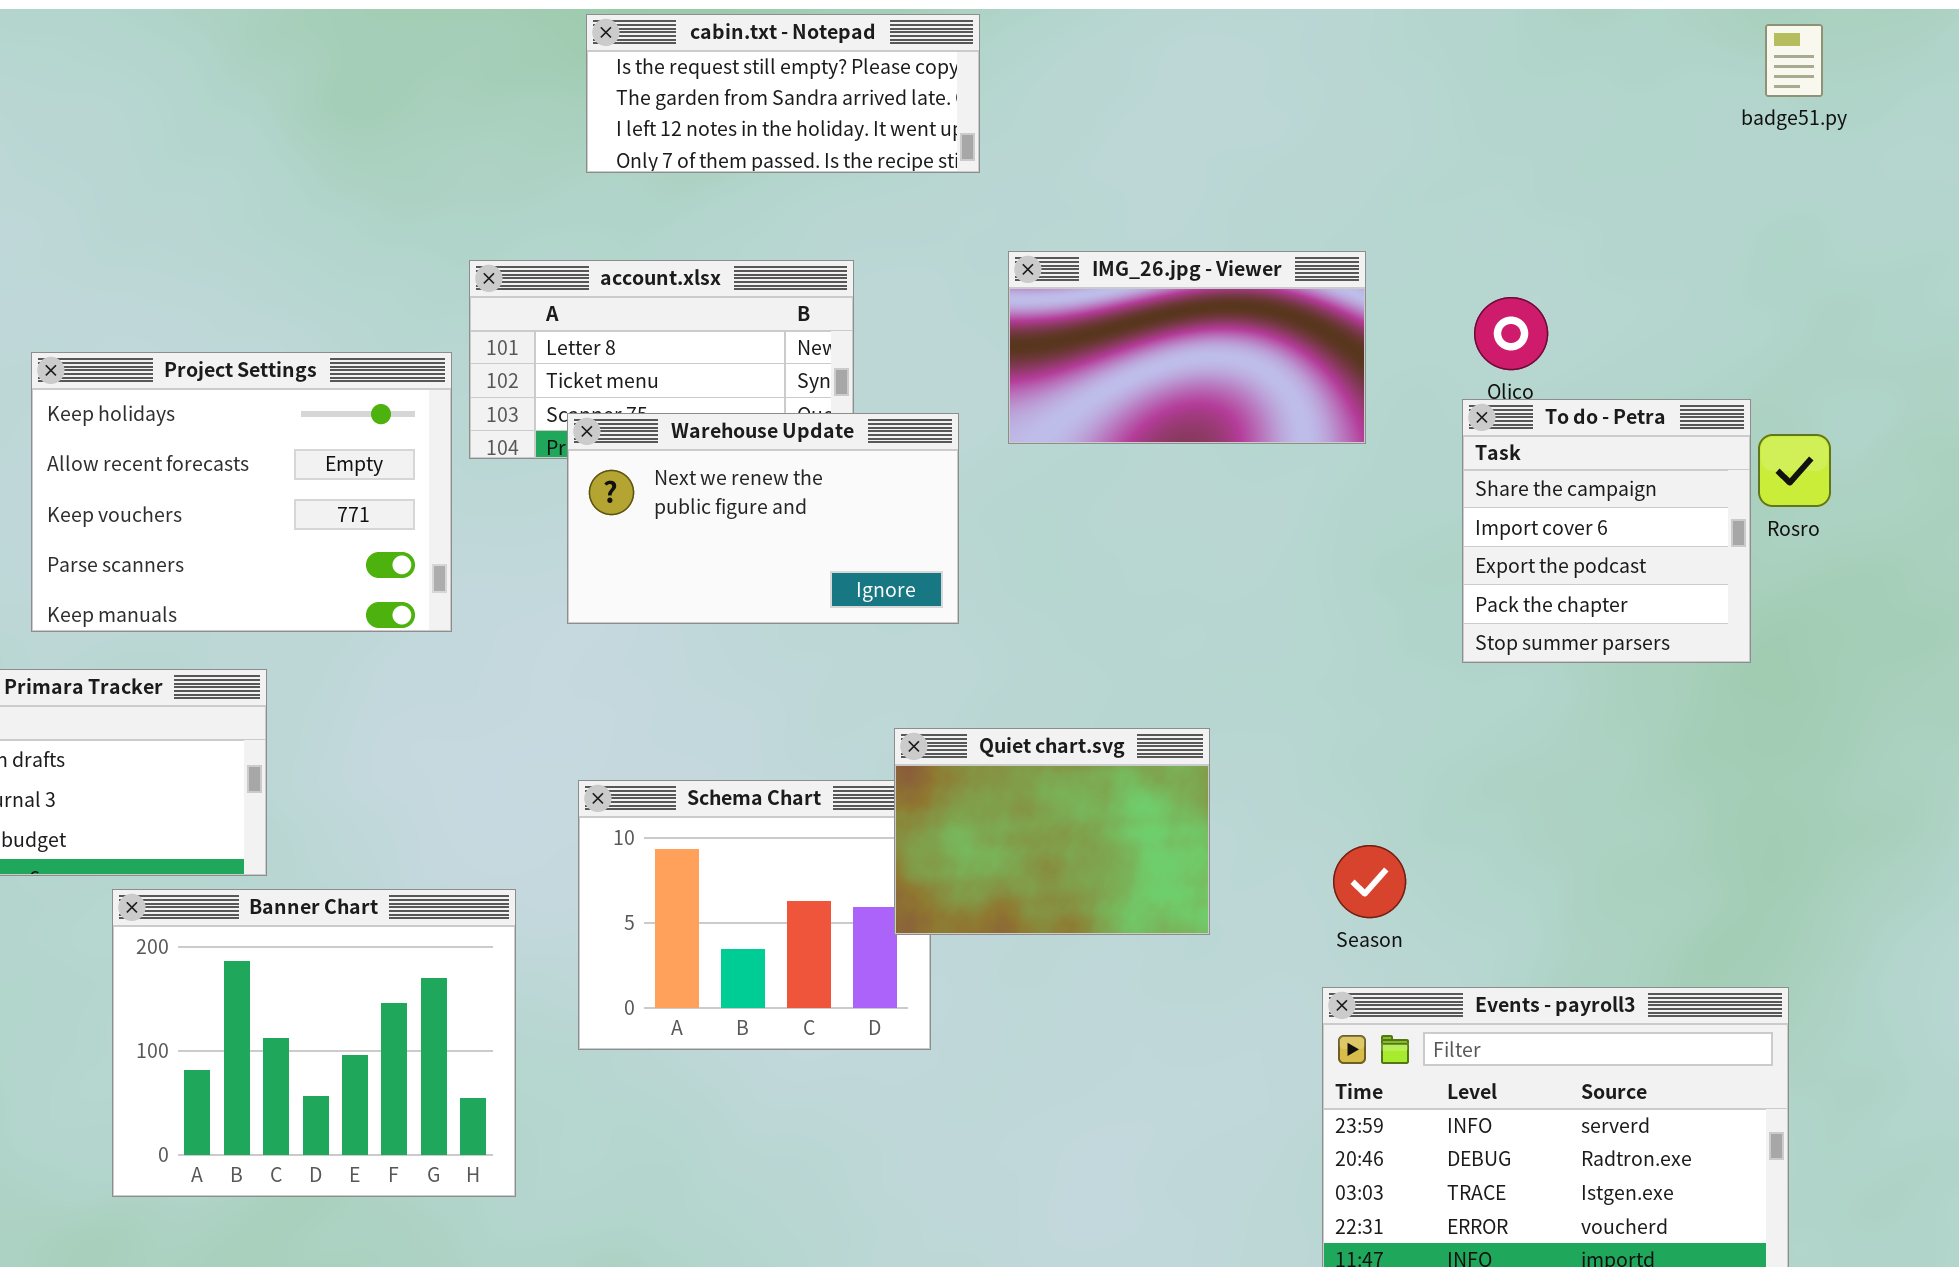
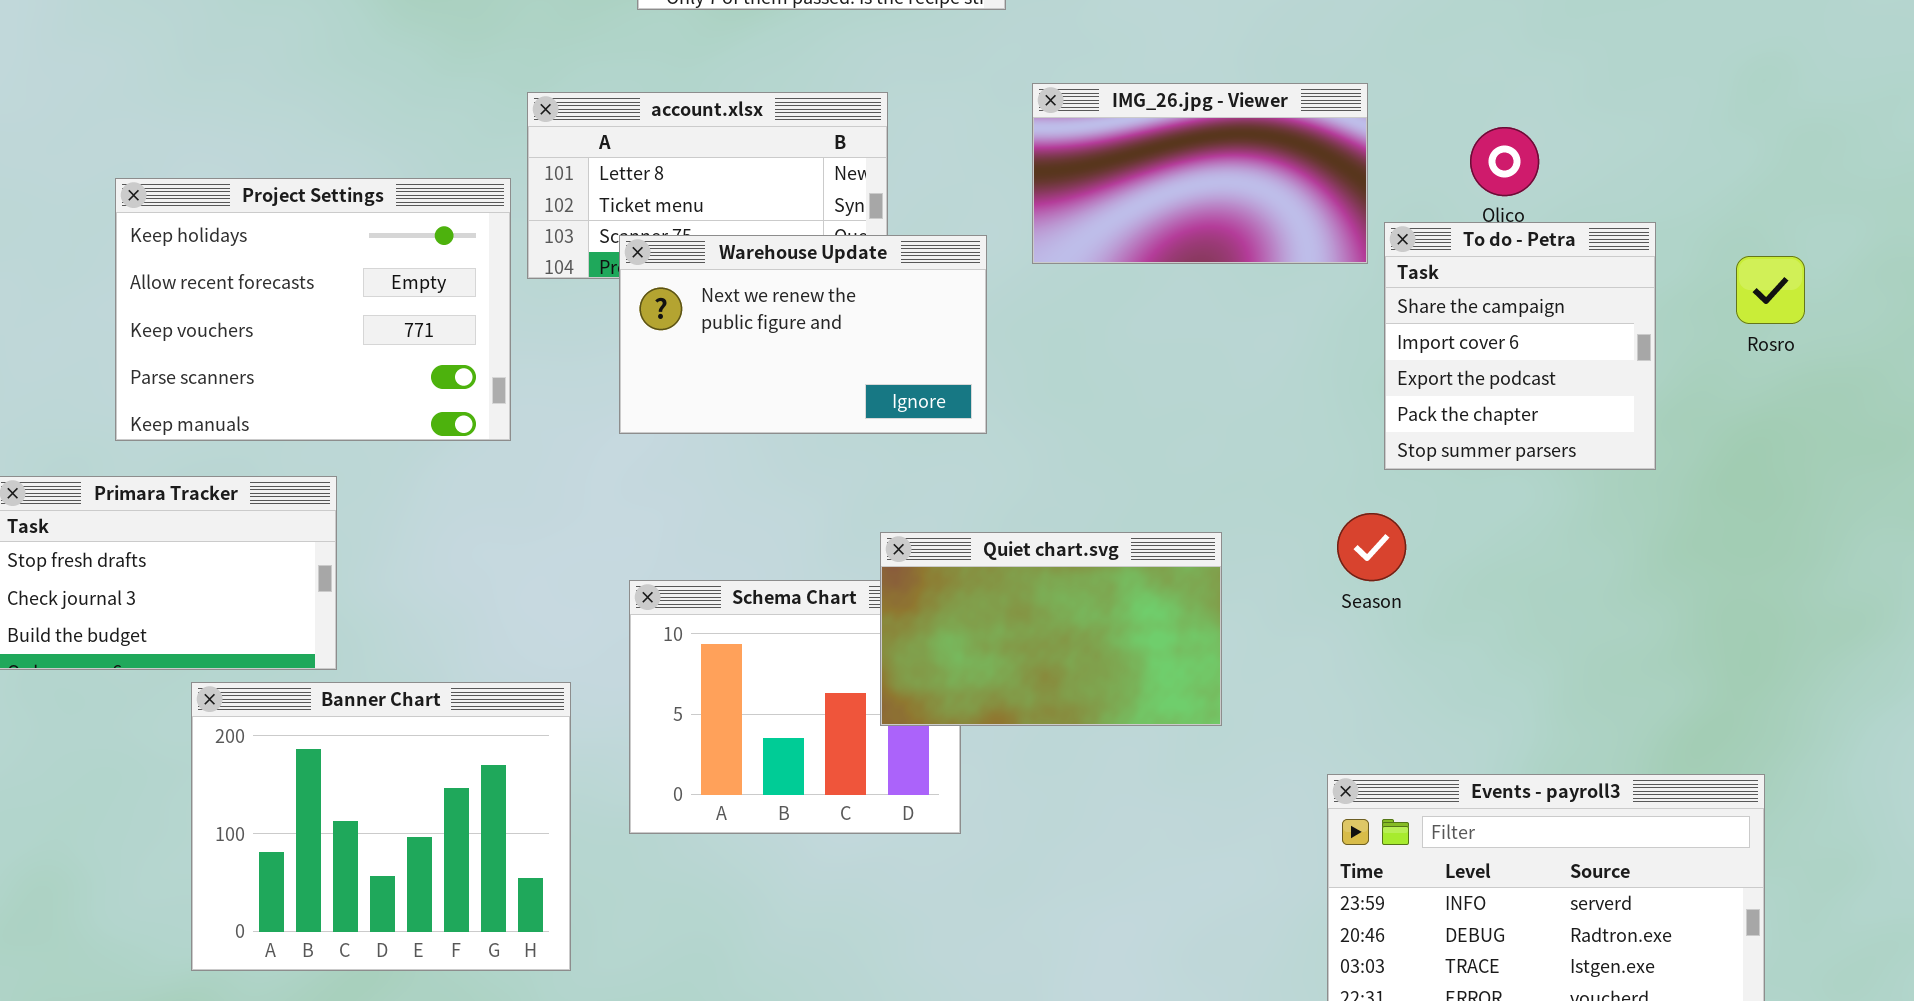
To do - Petra: [1462,399,1751,663] -> [1384,222,1656,470], moved
Quiet chart.svg: [894,728,1210,935] -> [880,532,1222,726], resized
Season: [1333,845,1406,918] -> [1337,513,1406,581], moved

